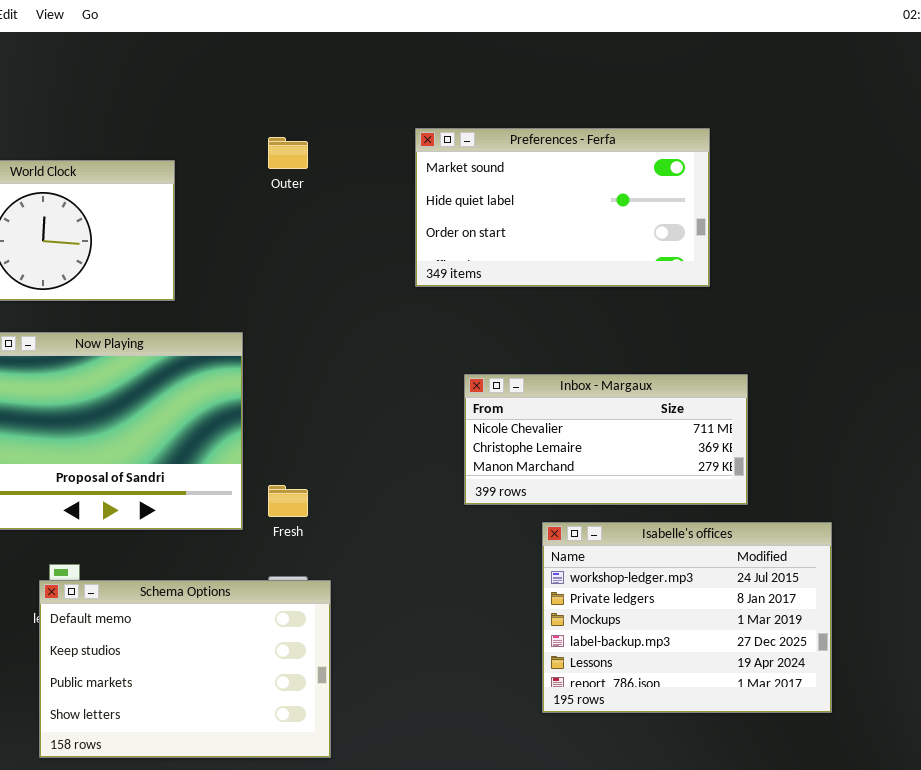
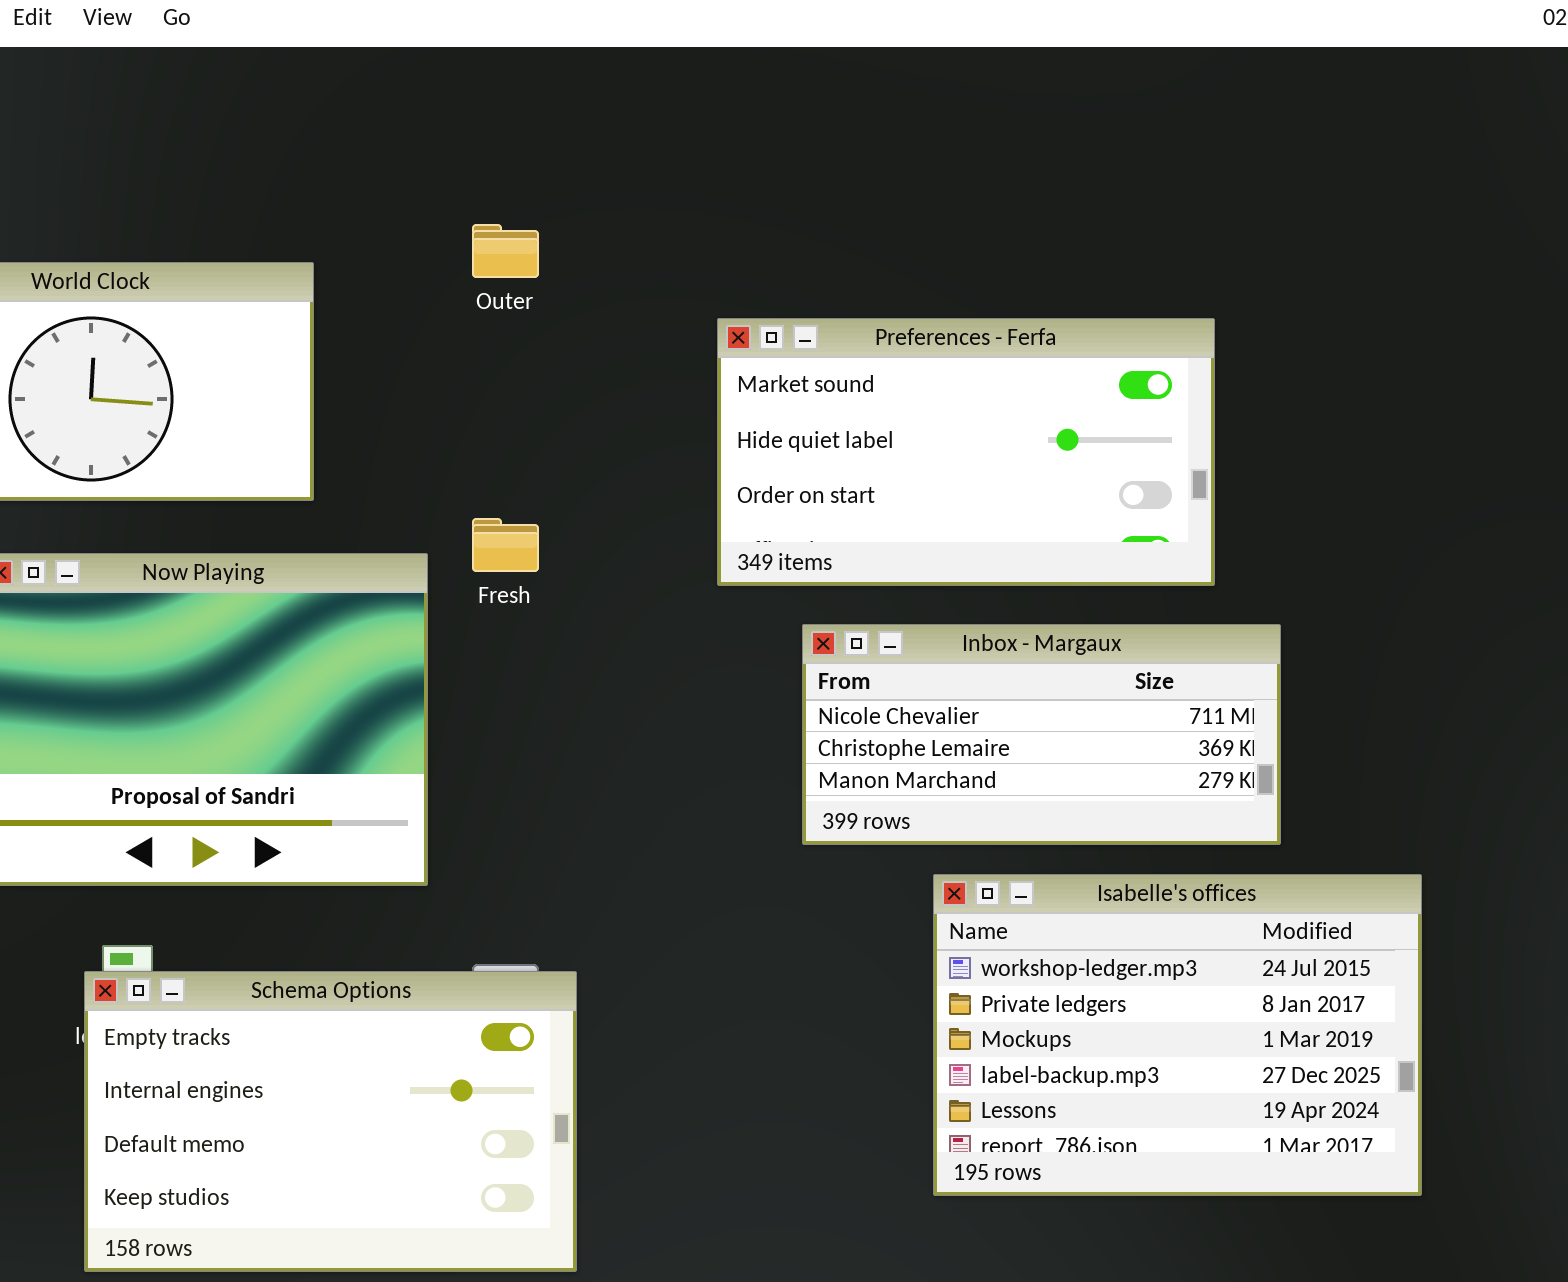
Preferences - Ferfa: [415,128,710,287] -> [717,318,1215,586], moved
Fresh: [268,485,308,517] -> [472,518,539,572], moved
Schema Options: [39,580,331,758] -> [84,971,577,1272], scrolled up 2 rows

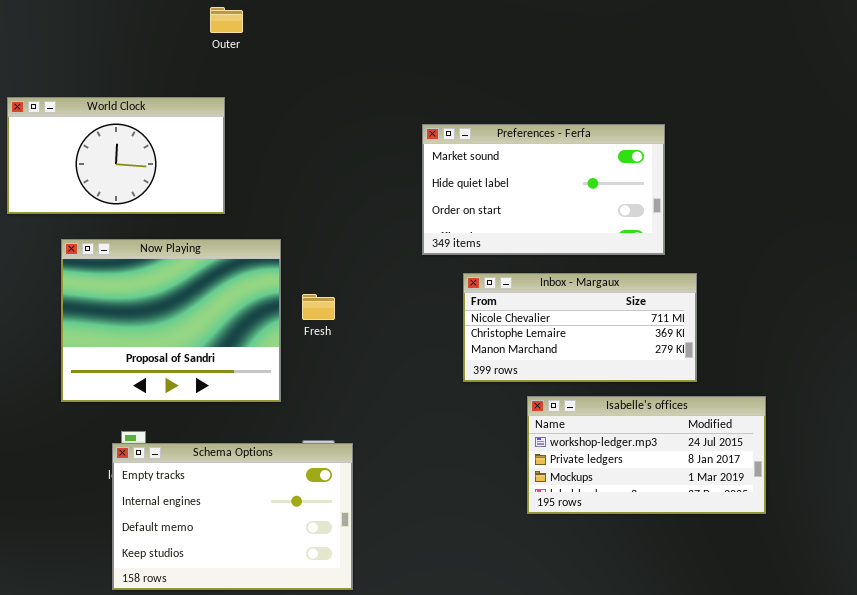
Outer: [472,224,539,278] -> [210,7,243,33], moved
Fresh: [472,518,539,572] -> [302,294,335,320], moved
Isabelle's offices: [933,874,1422,1196] -> [527,396,766,514], resized

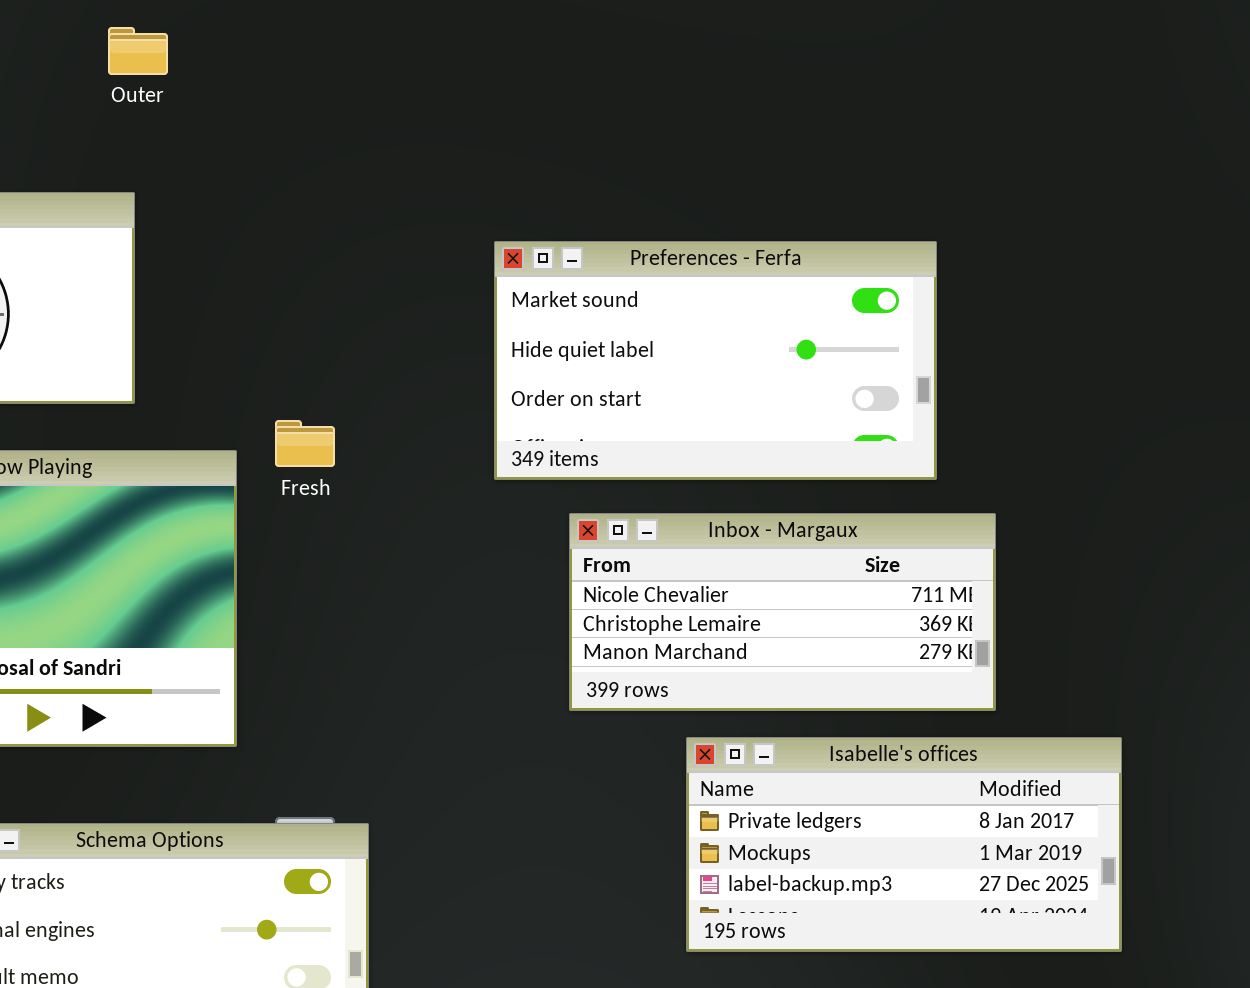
Fresh: [302,294,335,320] -> [275,420,335,467], moved
Isabelle's offices: [527,396,766,514] -> [686,737,1122,952], scrolled down 1 row

